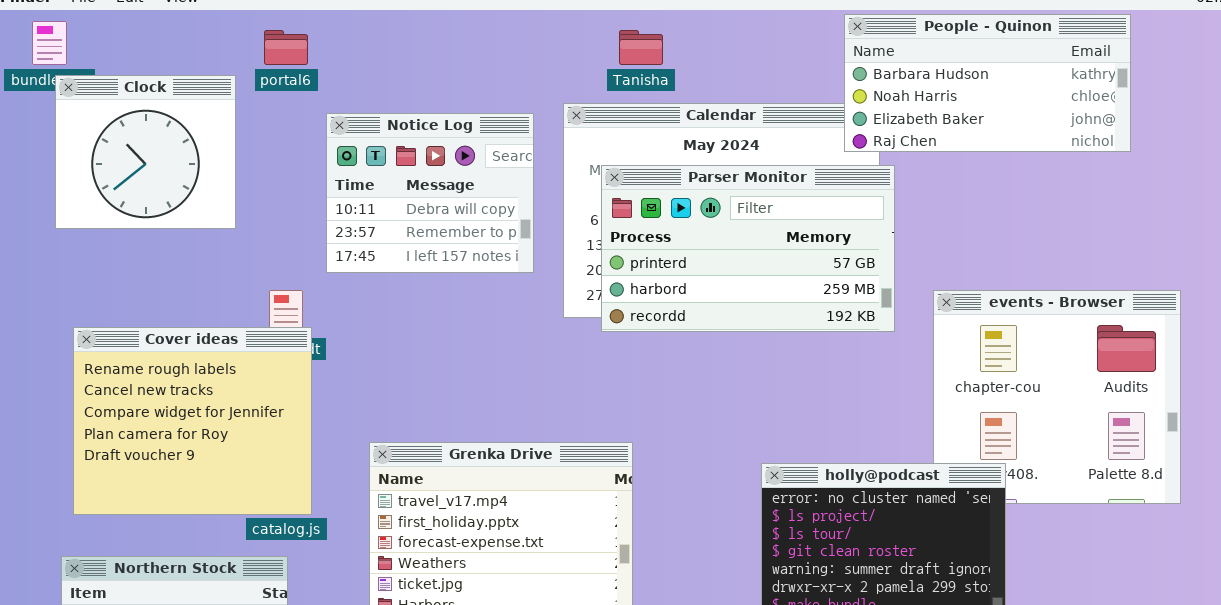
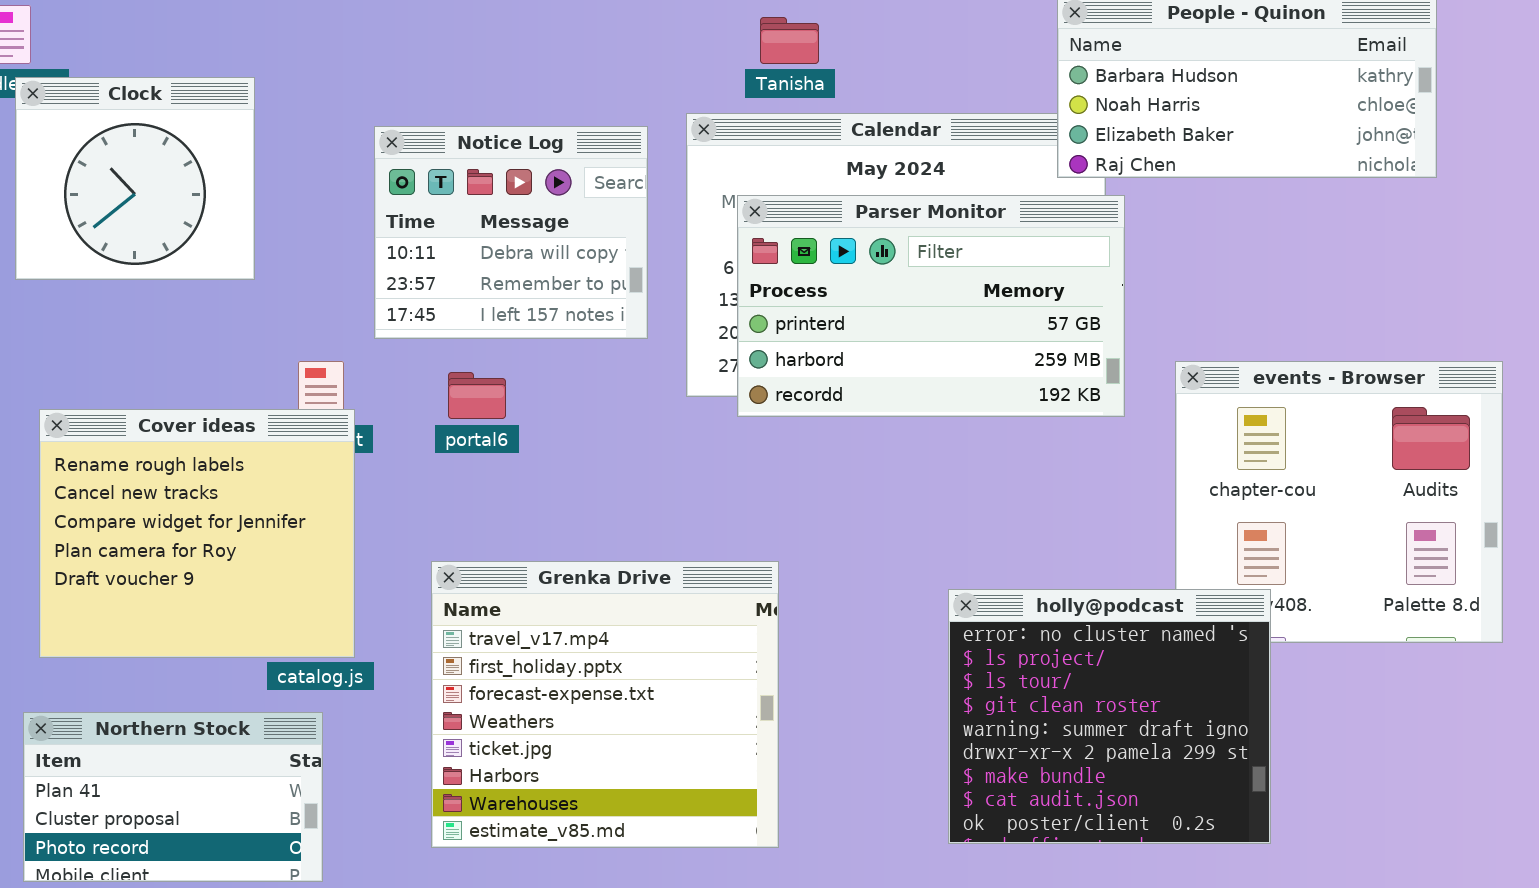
portal6: [264,30,308,65] -> [448,372,506,419], moved

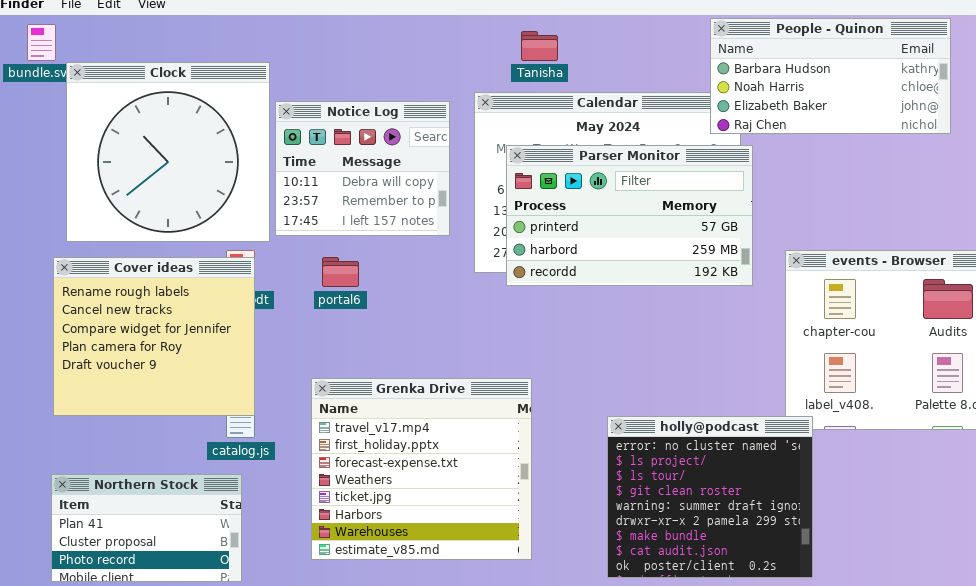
Clock: [15,77,255,280] -> [66,62,270,242], moved, resized
Cover ideas: [39,409,355,658] -> [53,257,255,416], moved
holly@podcast: [948,589,1271,844] -> [607,416,813,578], moved

